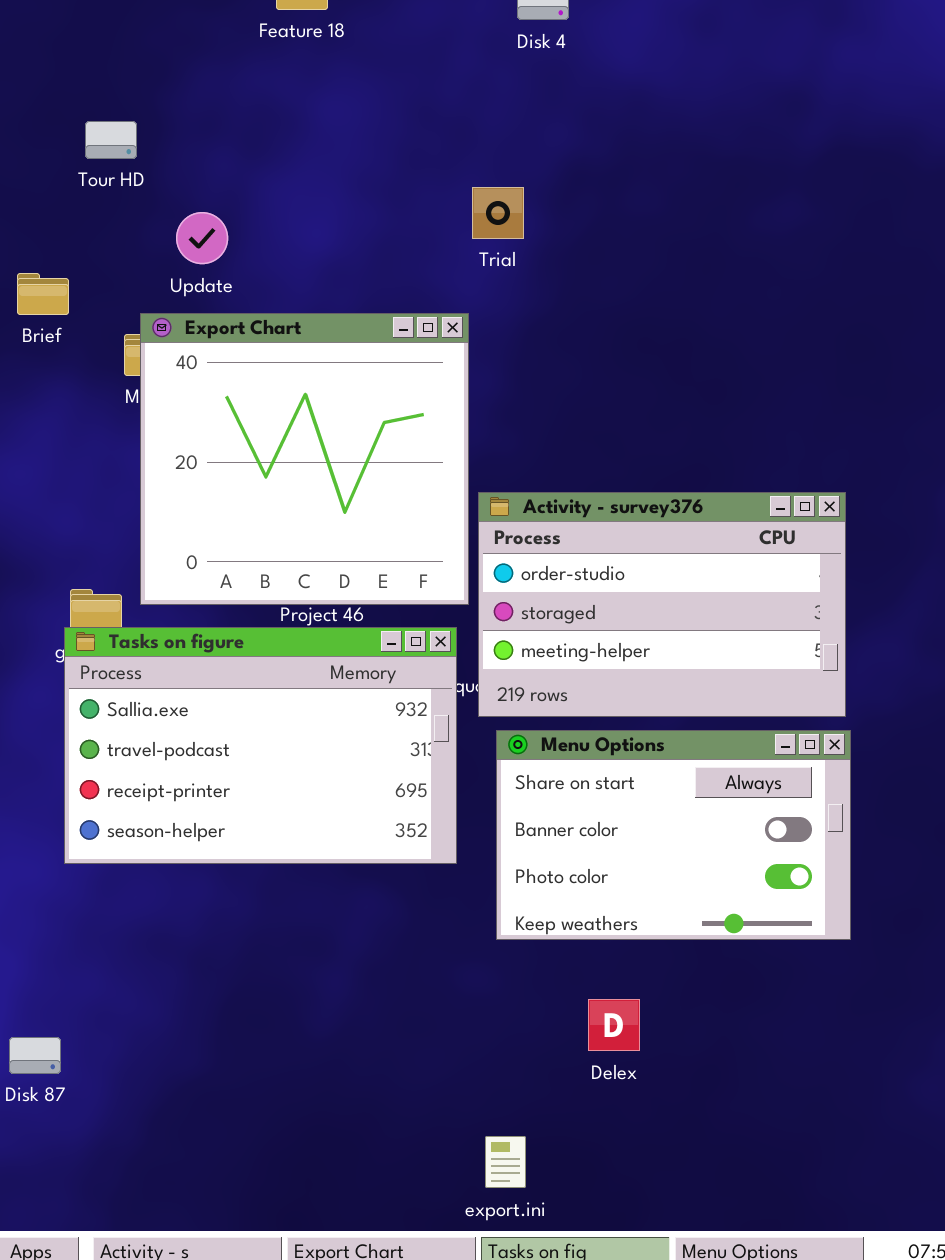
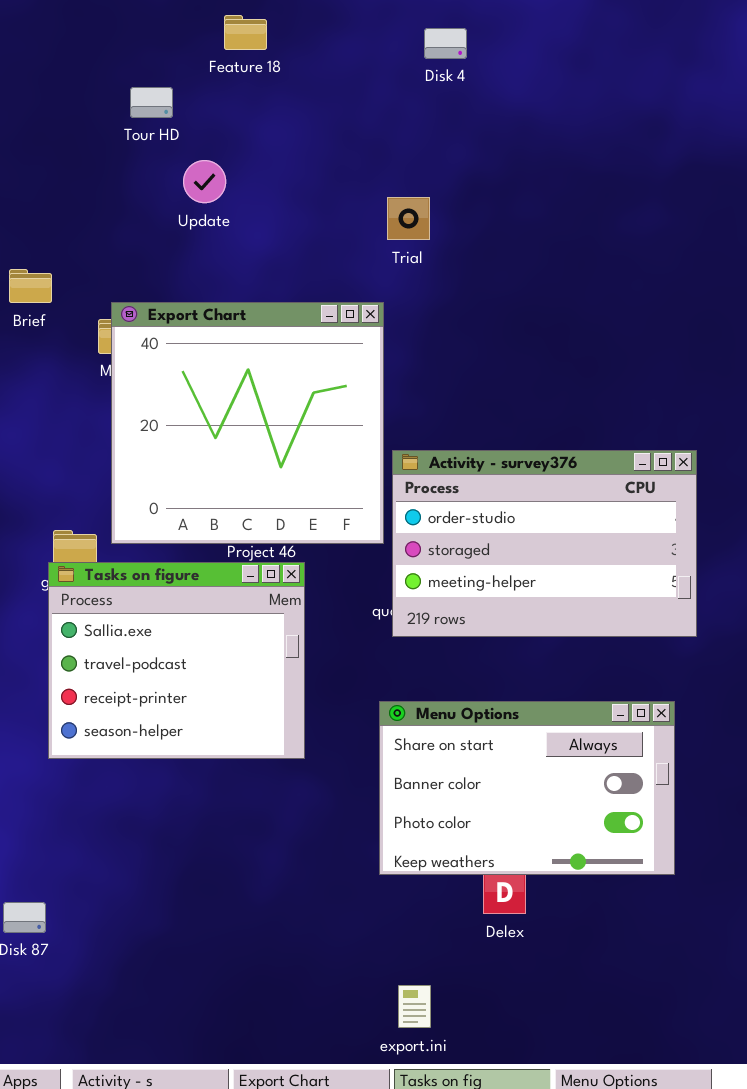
Tour HD: [85,121,137,159] -> [130,87,173,118], moved
Update: [176,212,228,264] -> [183,160,226,203], moved
Tasks on figure: [64,627,457,864] -> [48,562,305,759], resized
Menu Options: [496,730,851,940] -> [379,701,675,875], moved

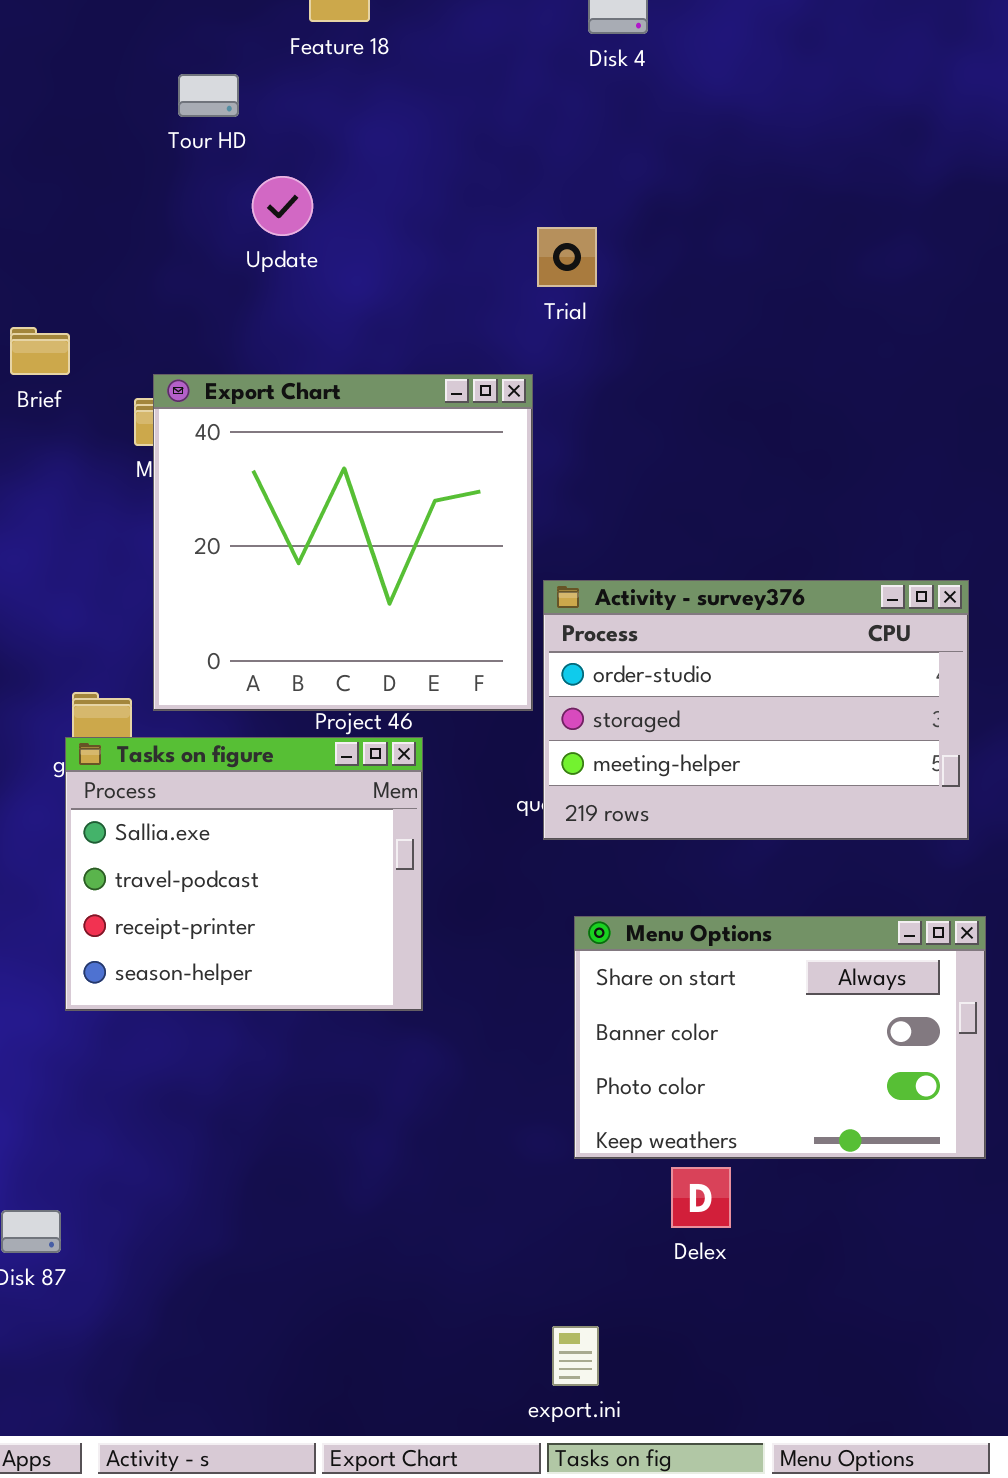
Menu Options: [379,701,675,875] -> [574,916,986,1159], moved

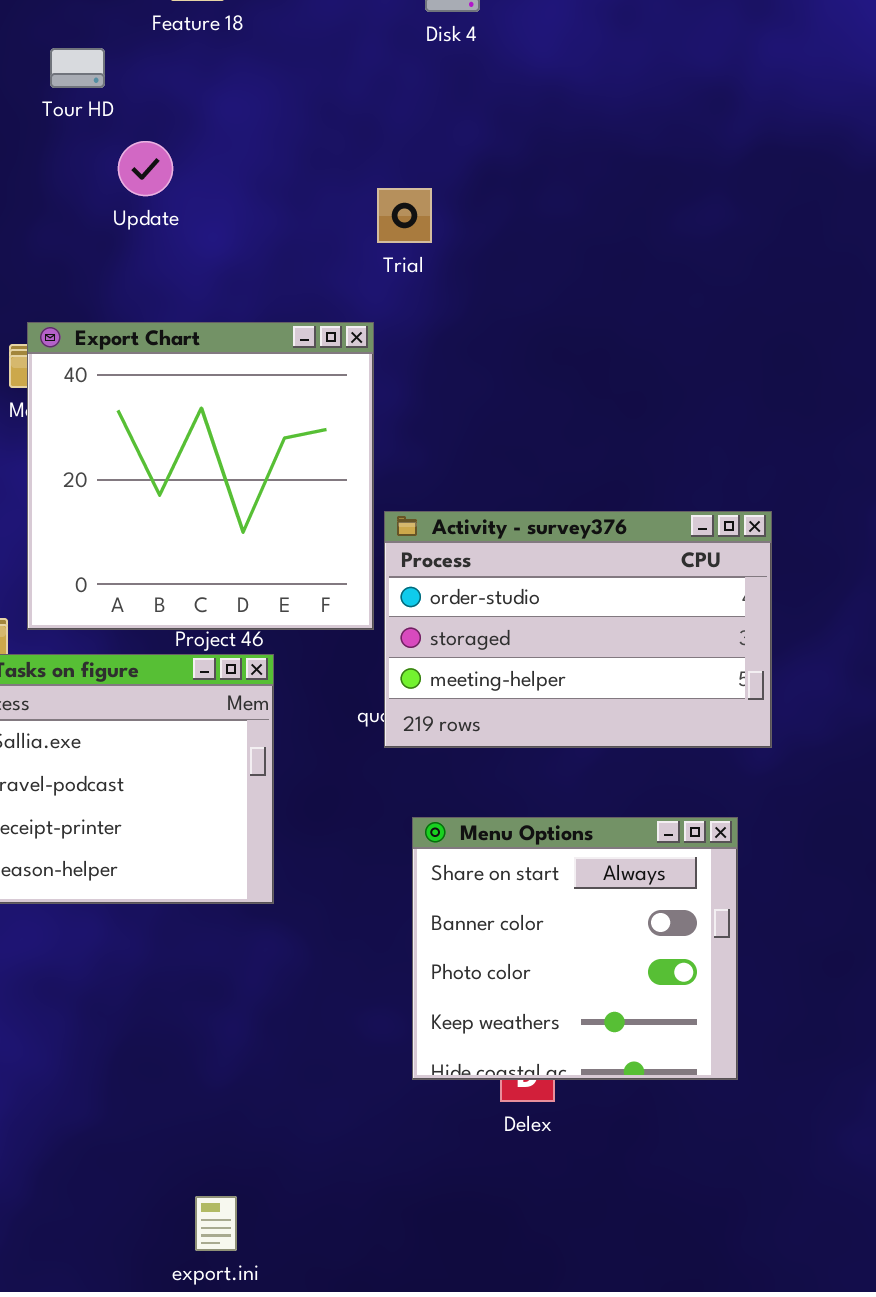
Menu Options: [574,916,986,1159] -> [412,817,738,1080], resized
export.ini: [552,1326,599,1386] -> [195,1196,237,1251], moved

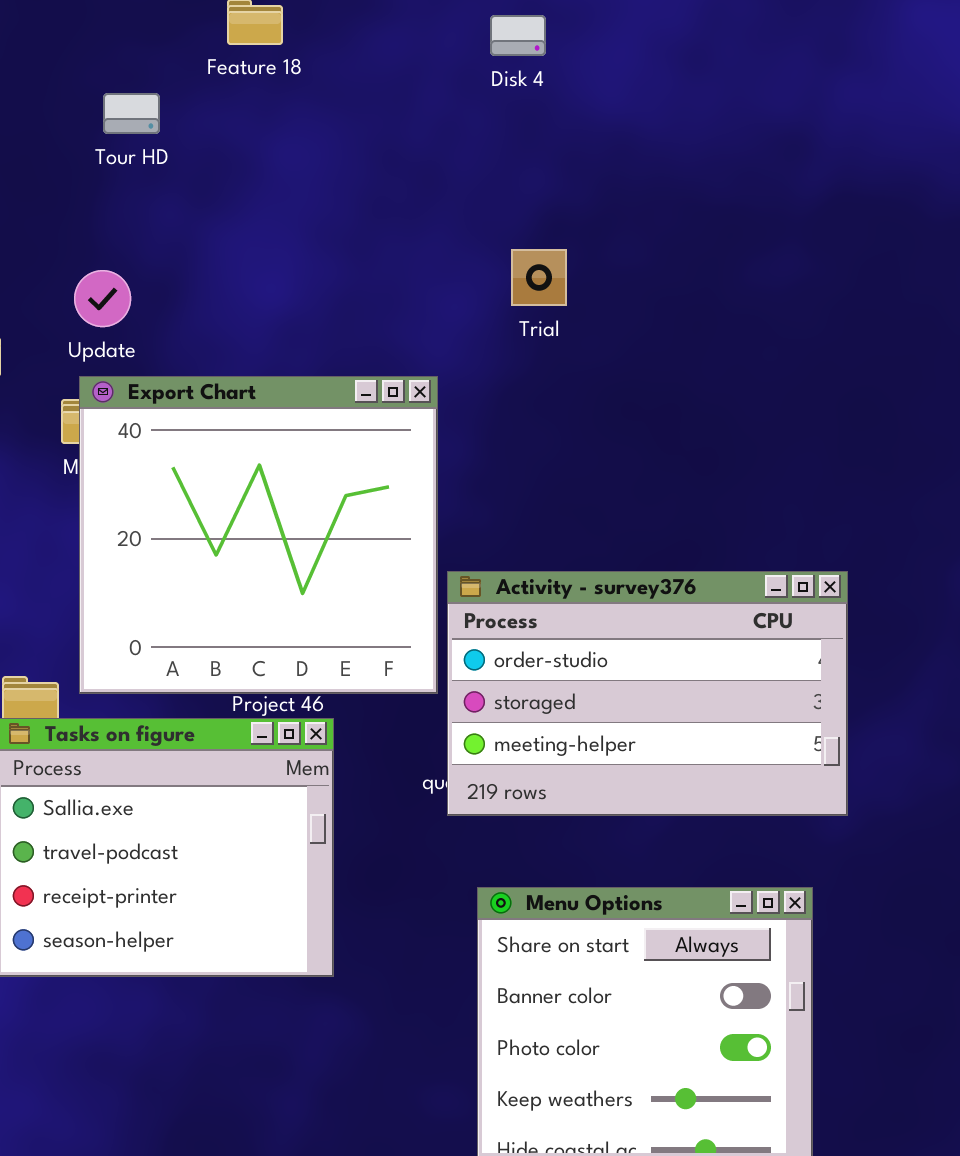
Update: [118,141,173,196] -> [74,270,131,327], moved
Trial: [377,188,432,243] -> [511,249,567,306], moved

